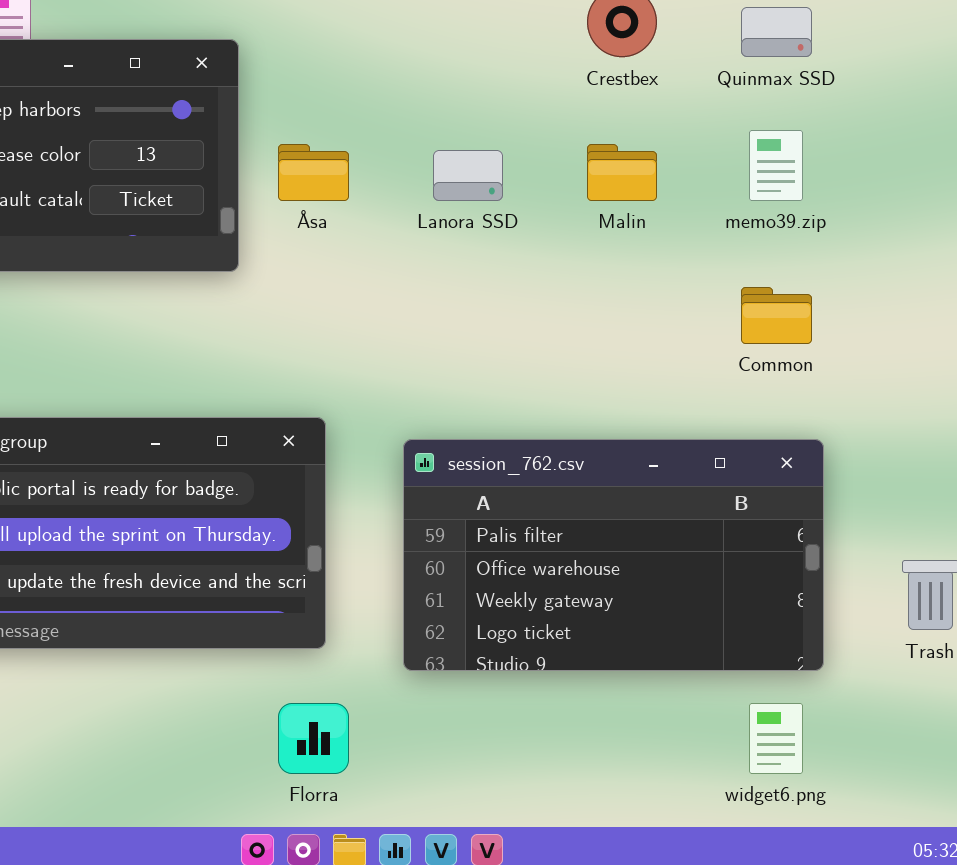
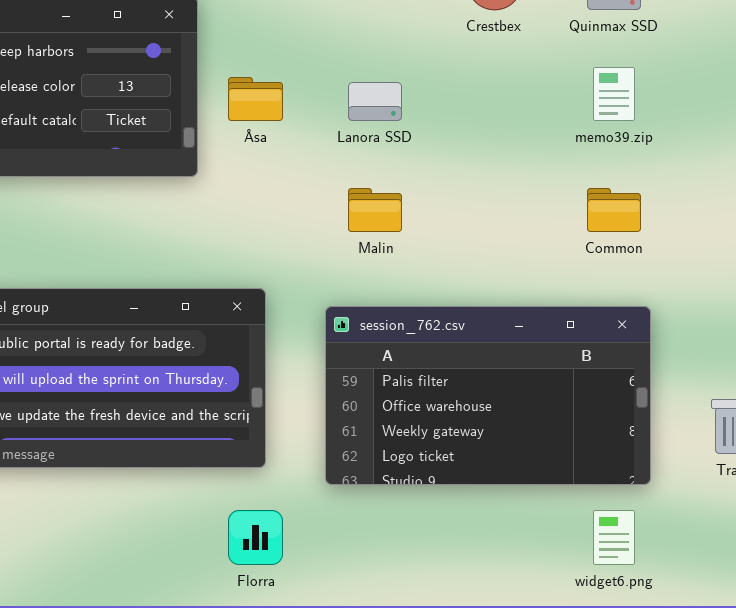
Malin: [587,144,657,201] -> [348,188,402,232], moved

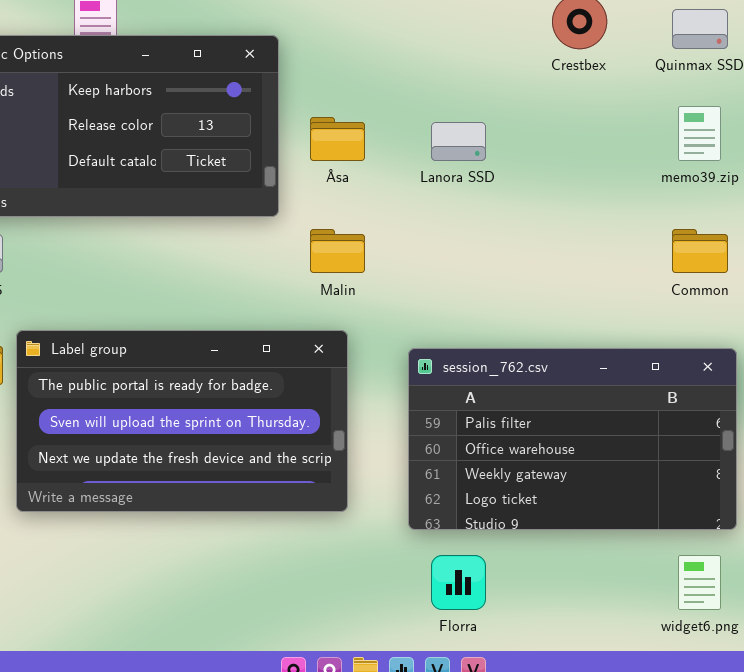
Malin: [348,188,402,232] -> [310,229,365,273], moved
Florra: [228,510,283,565] -> [431,555,486,610], moved

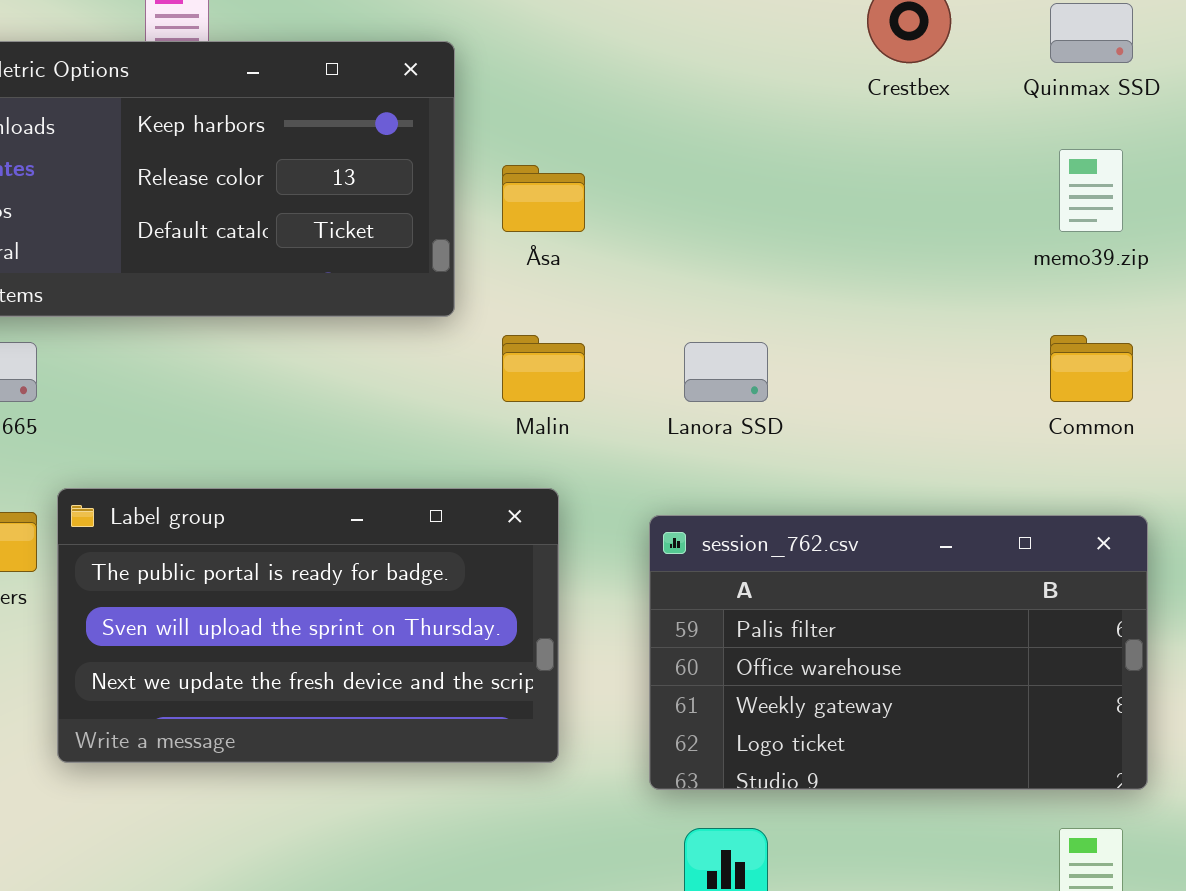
Lanora SSD: [431,122,486,161] -> [684,342,768,402], moved

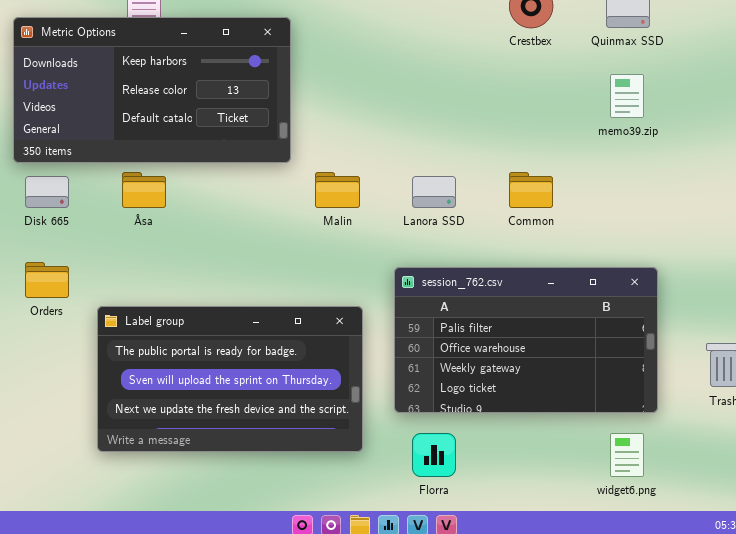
Åsa: [502,165,585,232] -> [122,172,166,208], moved
Common: [1050,335,1133,402] -> [509,172,553,208], moved
Label group: [57,488,559,763] -> [97,306,363,452], moved

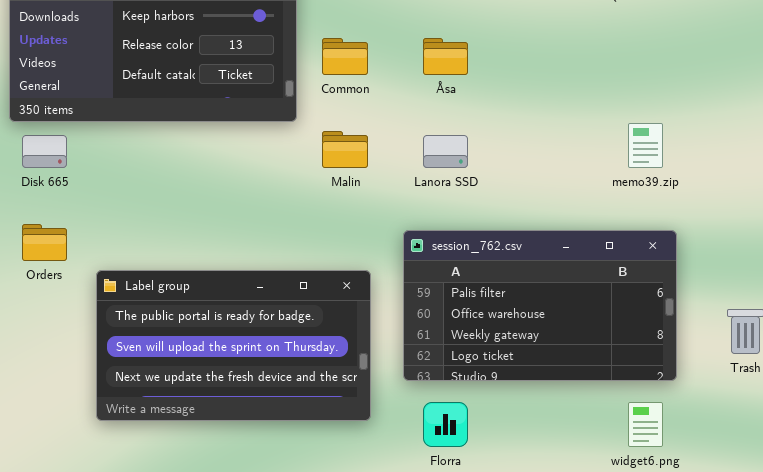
memo39.zip: [610,74,644,118] -> [628,123,663,168], moved
Åsa: [122,172,166,208] -> [423,38,468,75], moved
Common: [509,172,553,208] -> [322,38,368,75], moved

